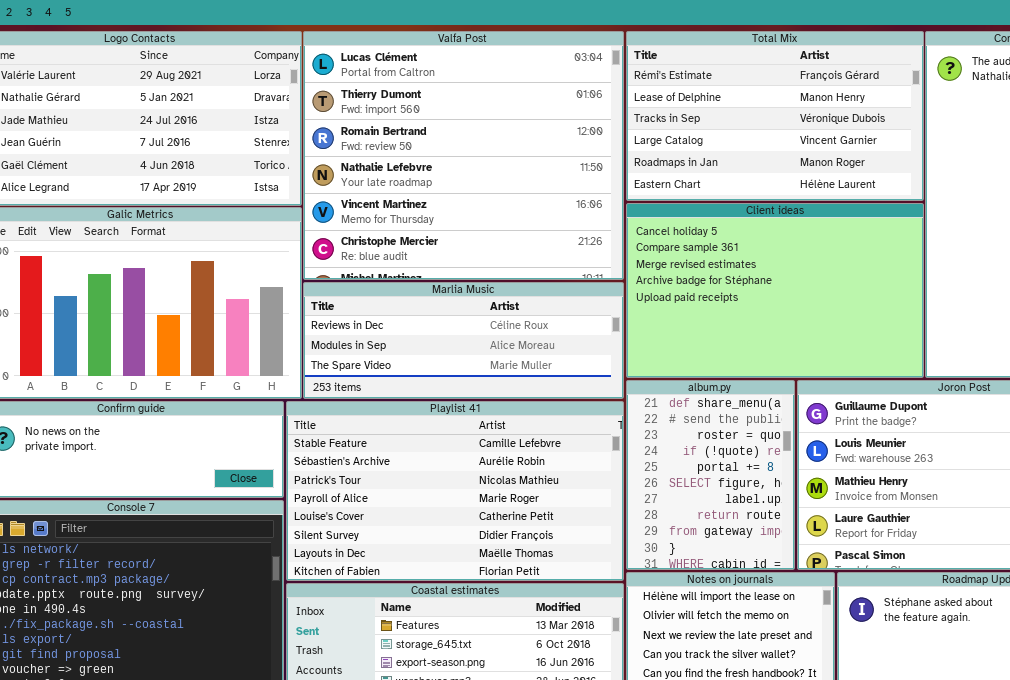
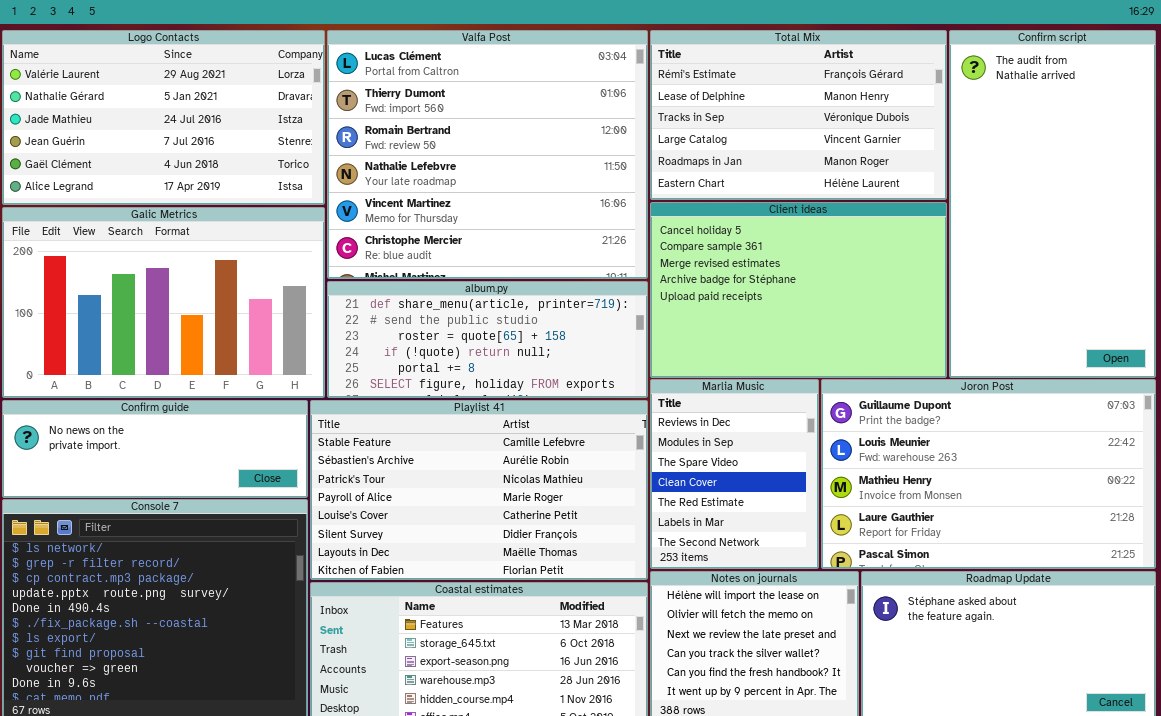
Marlia Music: [303,282,624,399] -> [650,379,819,569], moved, resized
album.py: [626,380,795,570] -> [327,281,648,398], moved, resized

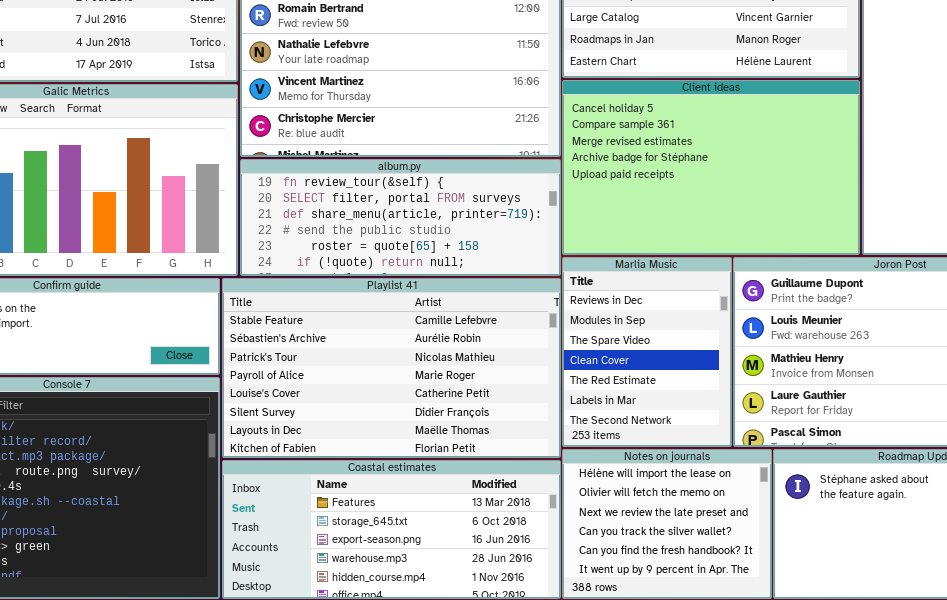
album.py: [327,281,648,398] -> [240,159,561,276], scrolled up 2 rows

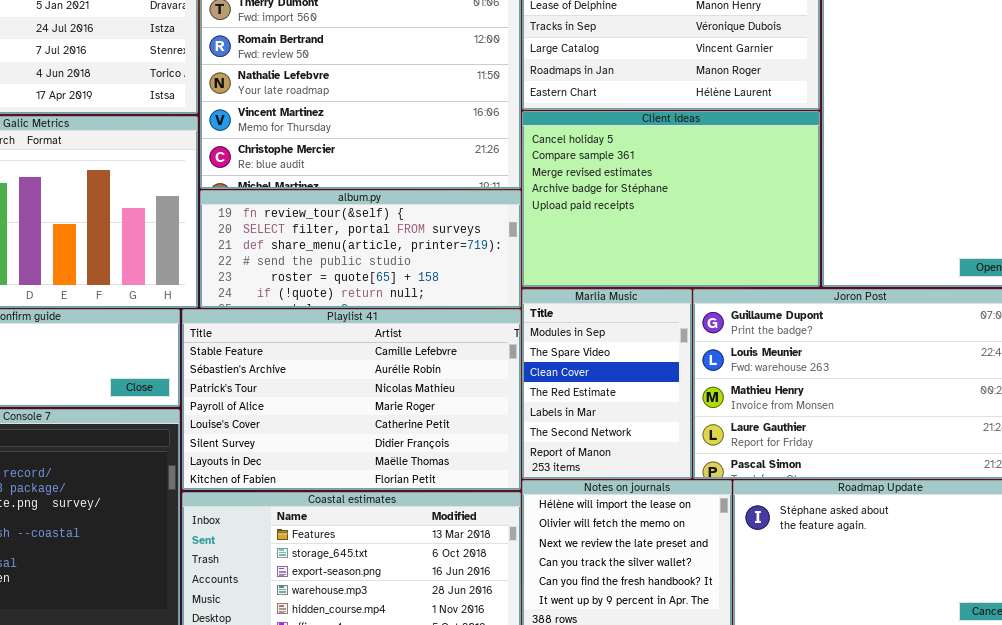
Marlia Music: [562,257,732,447] -> [522,289,692,479], scrolled down 1 row

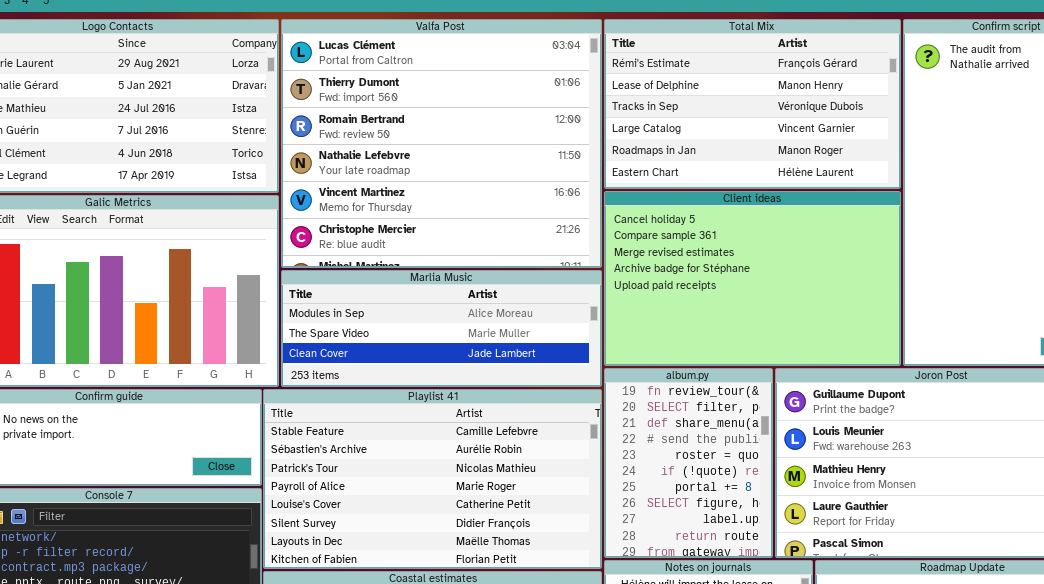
album.py: [200,190,521,308] -> [604,368,773,558], moved, resized
Marlia Music: [522,289,692,479] -> [281,270,602,387], moved, resized

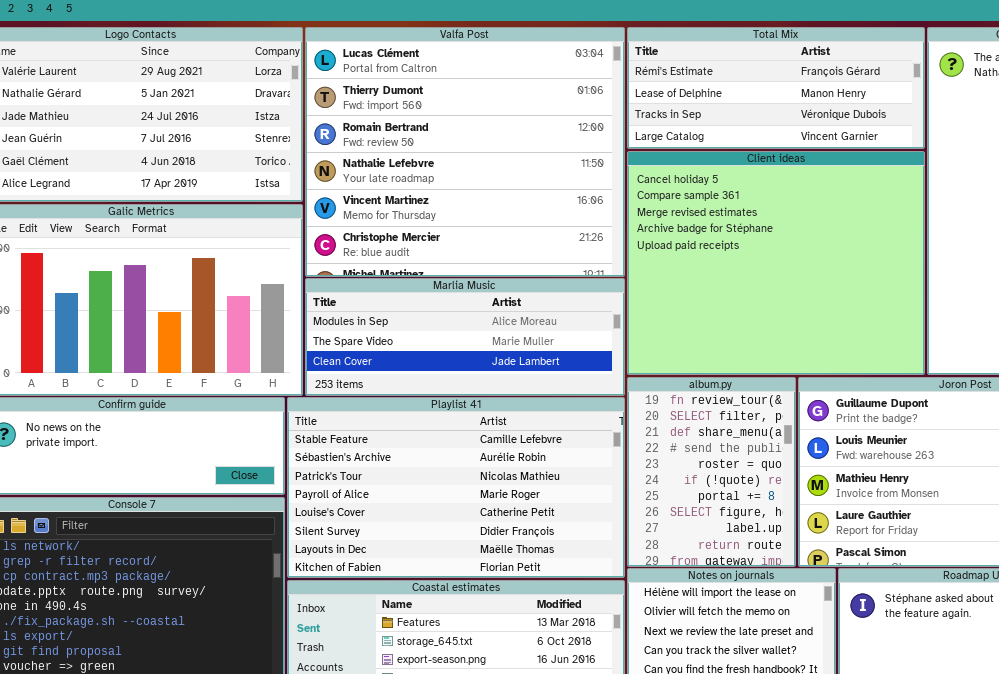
Total Mix: [604,19,901,189] -> [627,27,925,149], resized
Client ideas: [604,191,901,366] -> [627,151,925,375], resized

